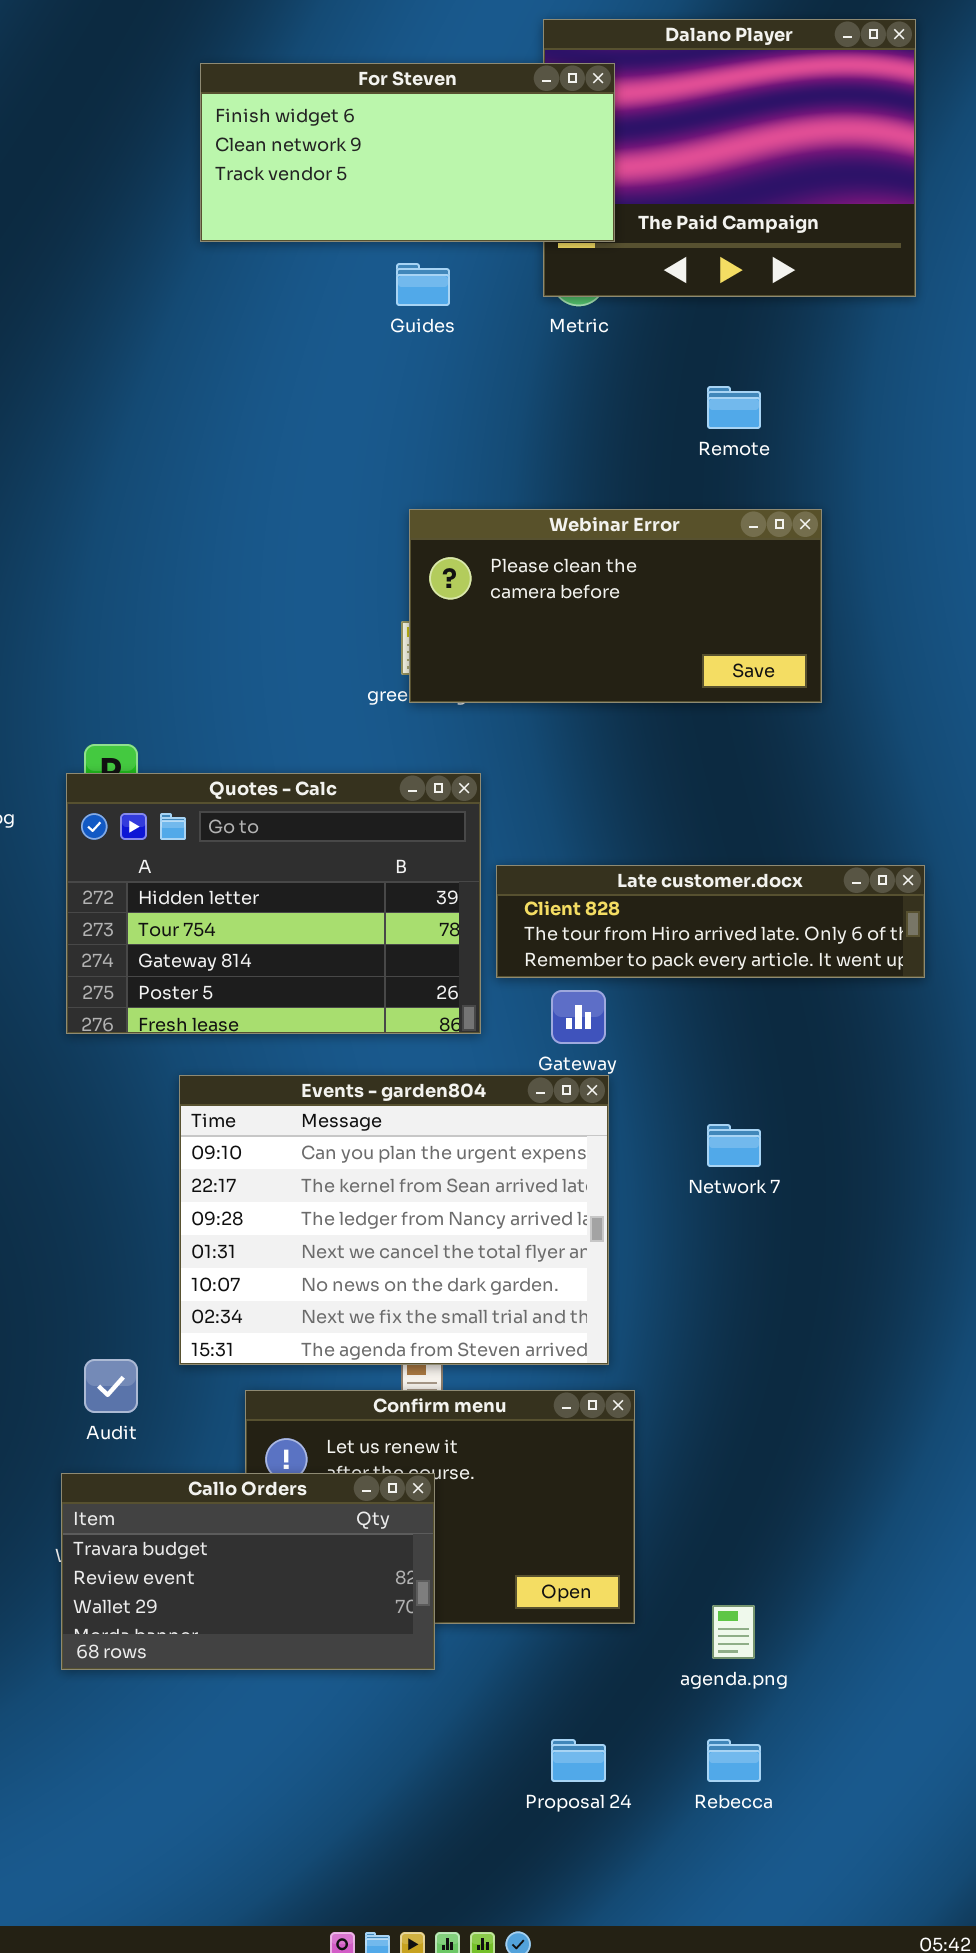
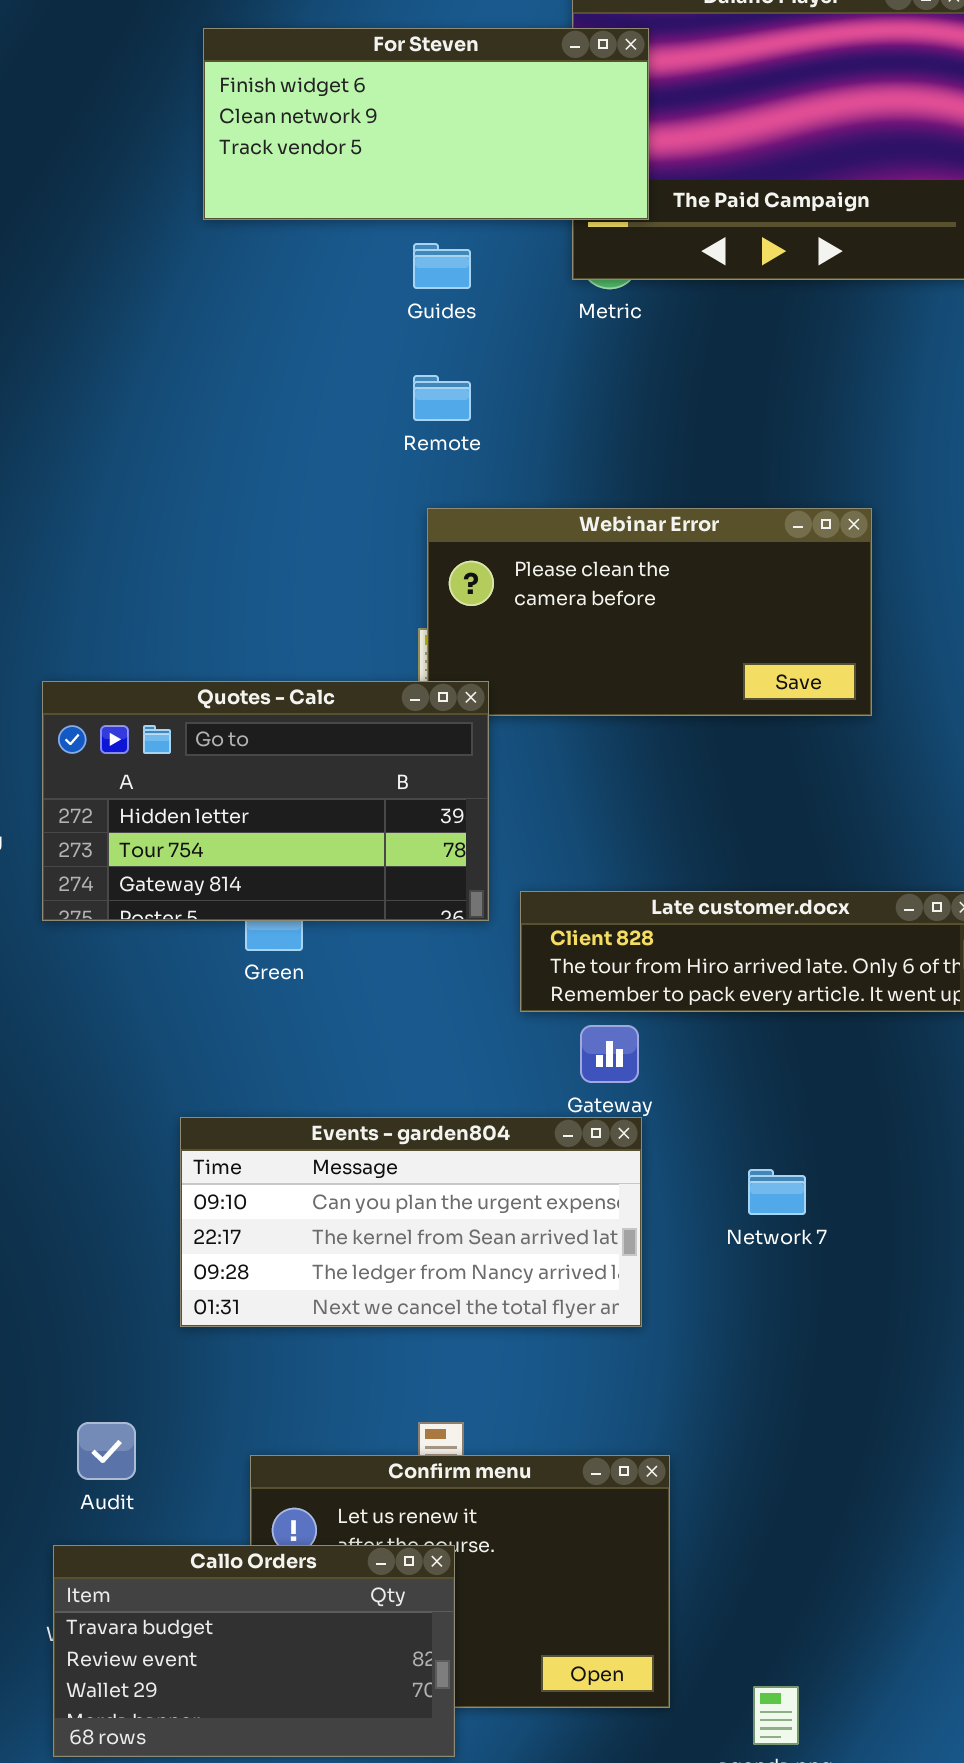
Remote: [707,386,761,429] -> [413,375,471,421], moved
Quotes - Calc: [66,773,481,1034] -> [42,681,489,921], moved, resized
Events - garden804: [179,1075,609,1365] -> [180,1117,642,1327], resized

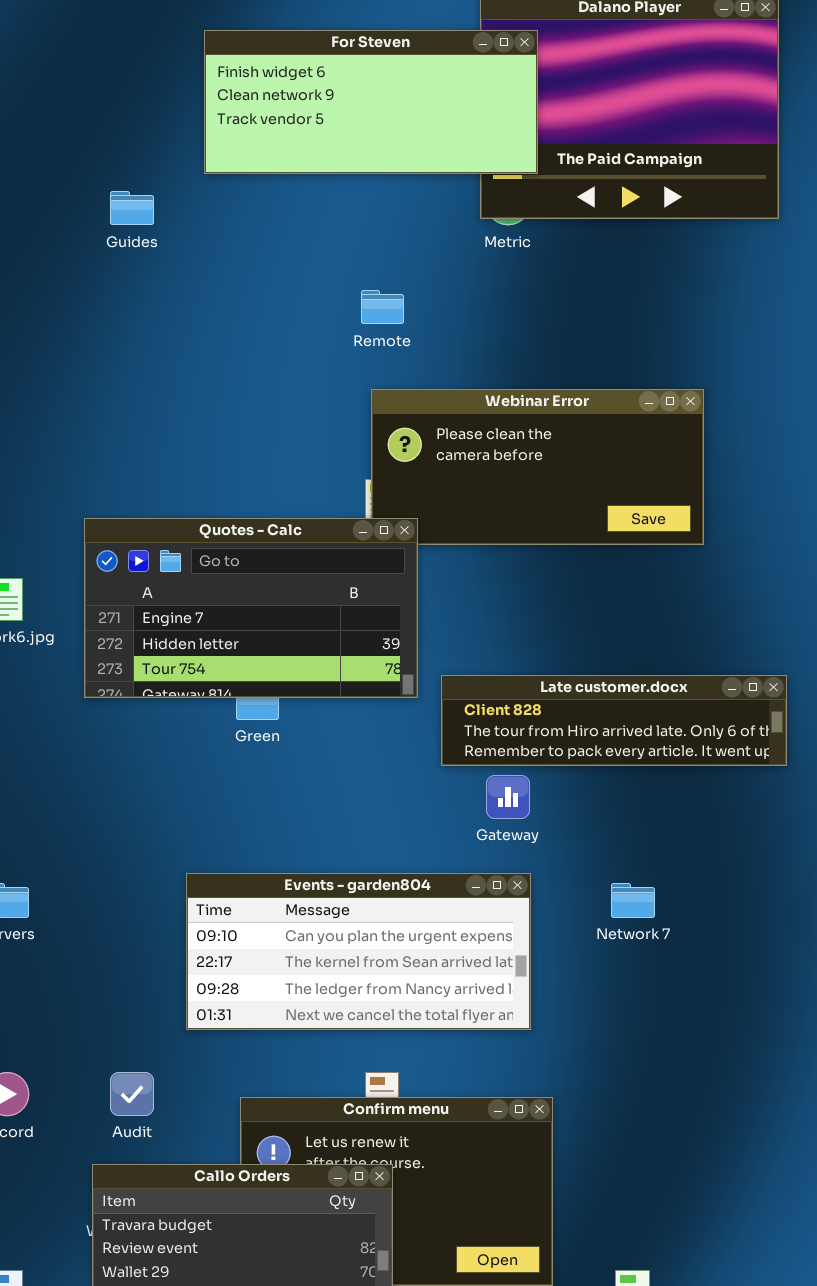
Guides: [413,243,471,289] -> [110,191,154,225], moved
Quotes - Calc: [42,681,489,921] -> [84,518,418,698], scrolled up 1 row
Events - garden804: [180,1117,642,1327] -> [186,873,531,1030], moved

